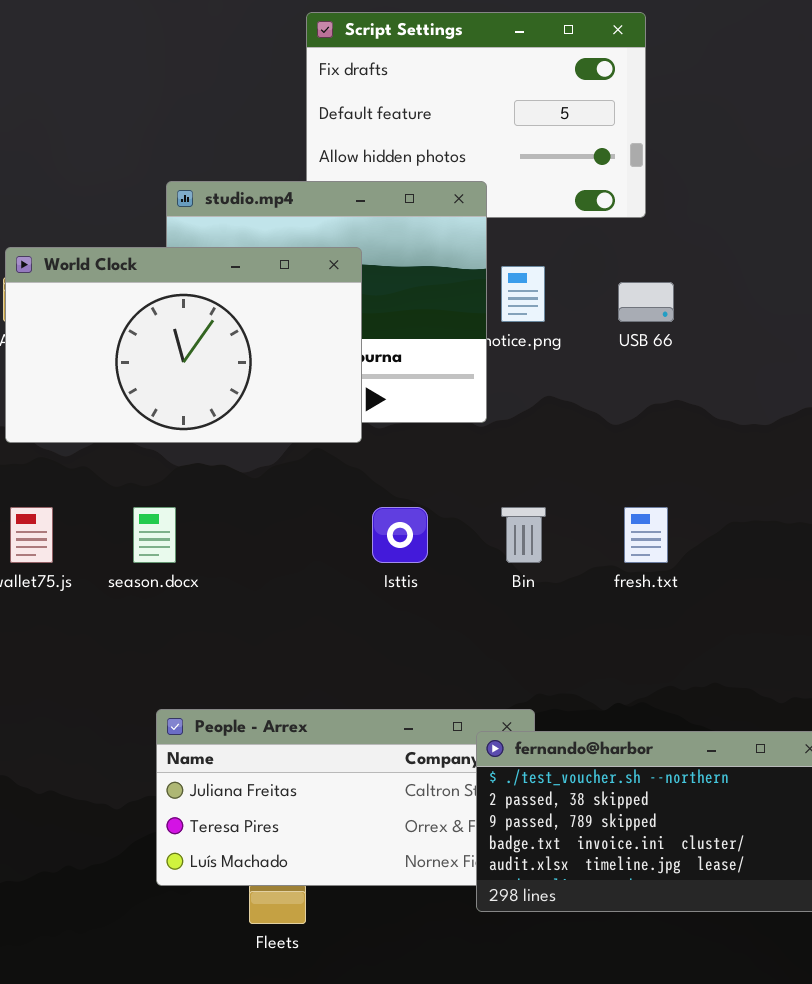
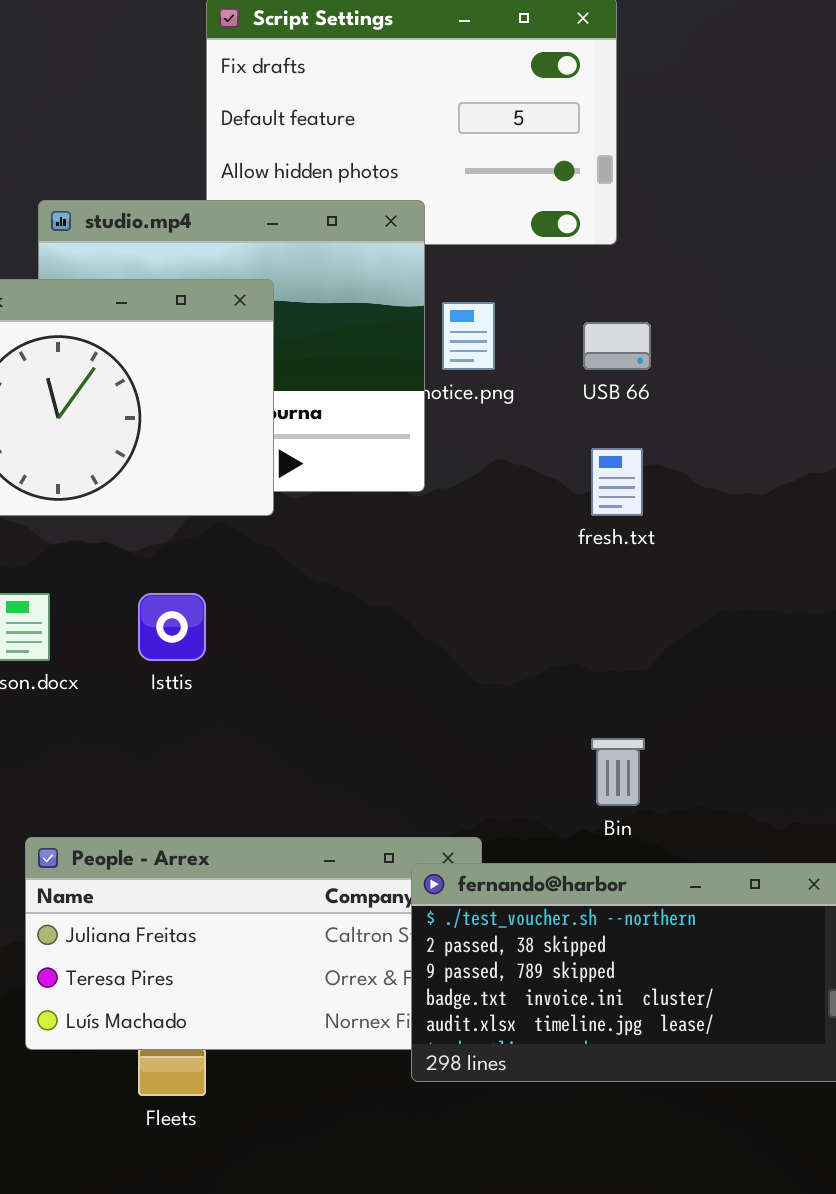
Isttis: [372,507,428,563] -> [138,593,206,661], moved
Bin: [501,507,546,563] -> [591,738,645,806], moved
fresh.txt: [624,507,668,563] -> [591,448,643,516], moved

